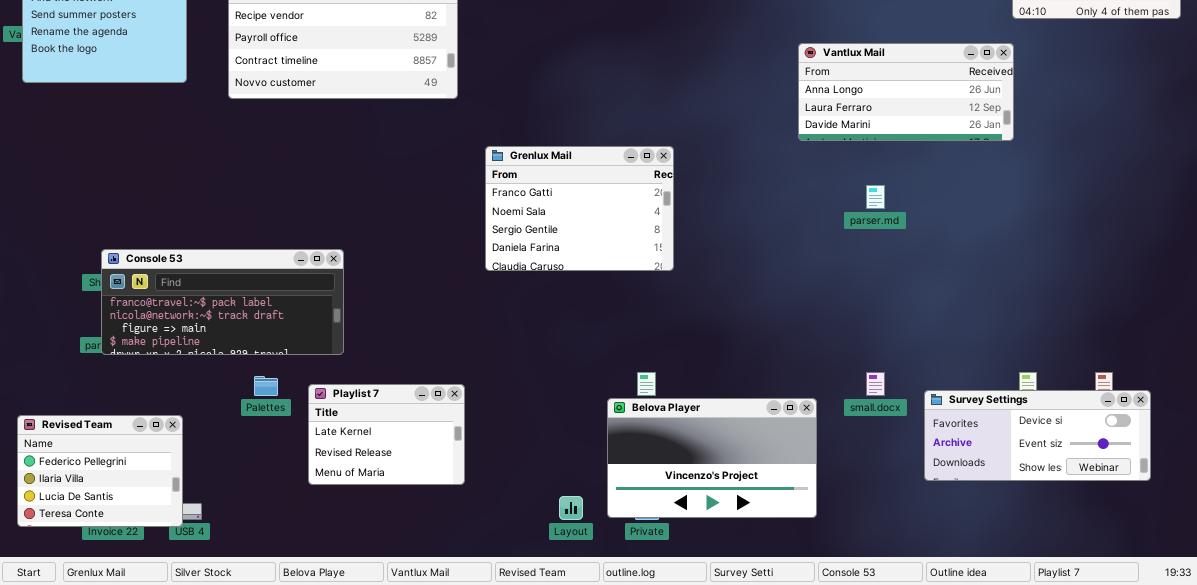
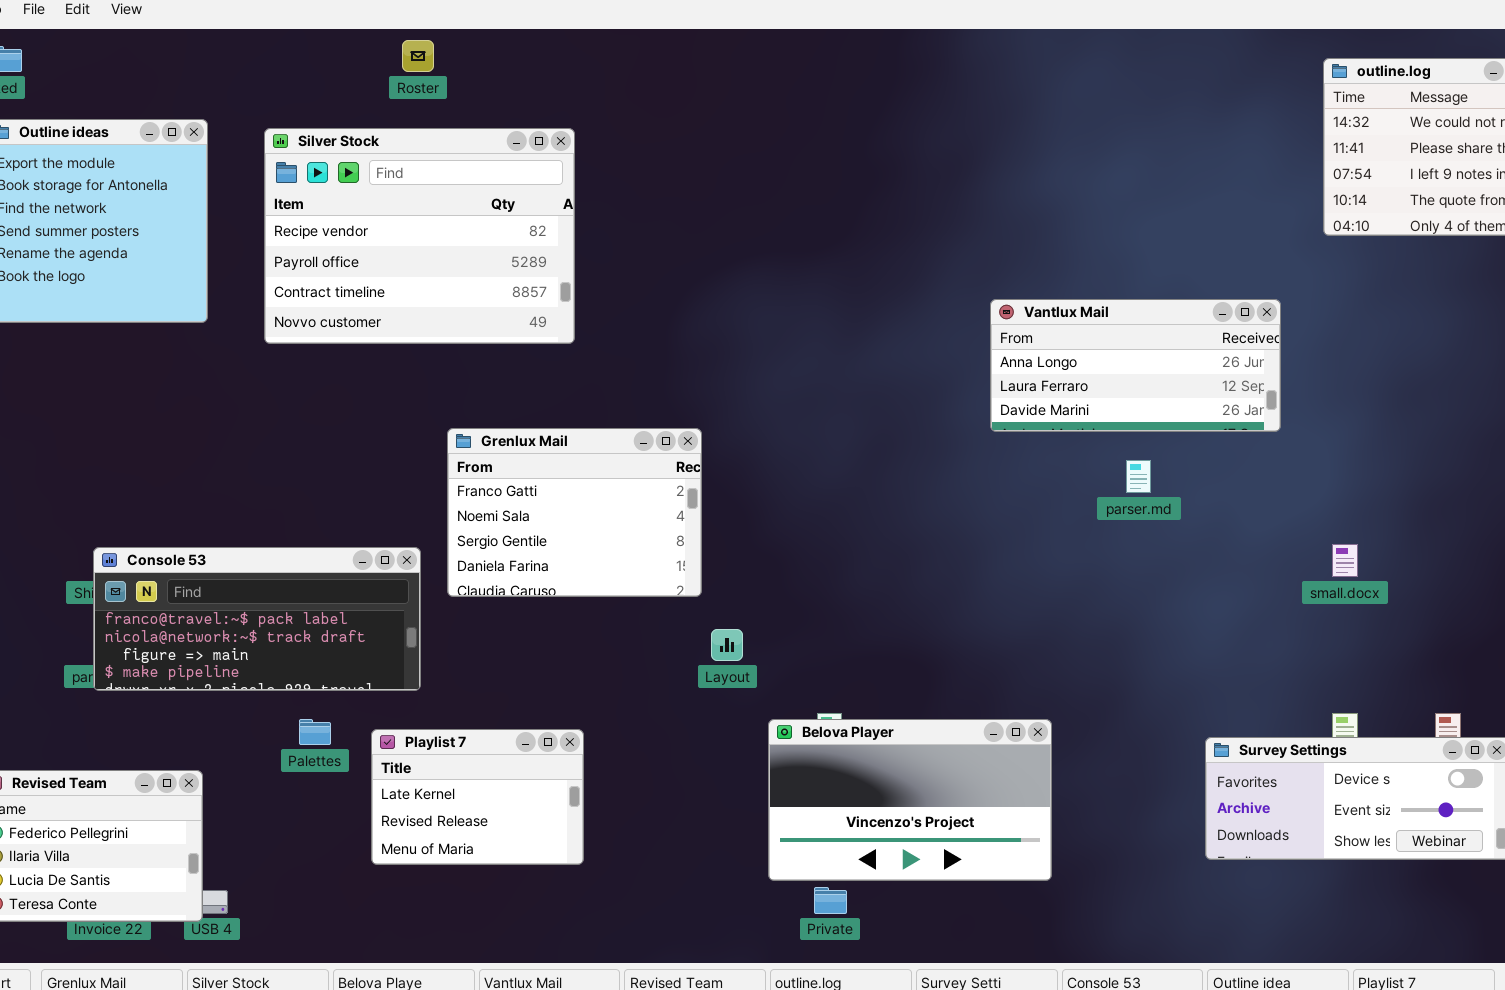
Vantlux Mail: [798,43,1014,141] -> [990,299,1281,432], moved
Grenlux Mail: [485,146,674,271] -> [447,428,702,597], moved
small.docx: [866,372,885,396] -> [1332,544,1358,577], moved
Belova Player: [607,398,817,518] -> [768,719,1052,881], moved
Layout: [559,496,583,520] -> [711,629,743,661], moved

